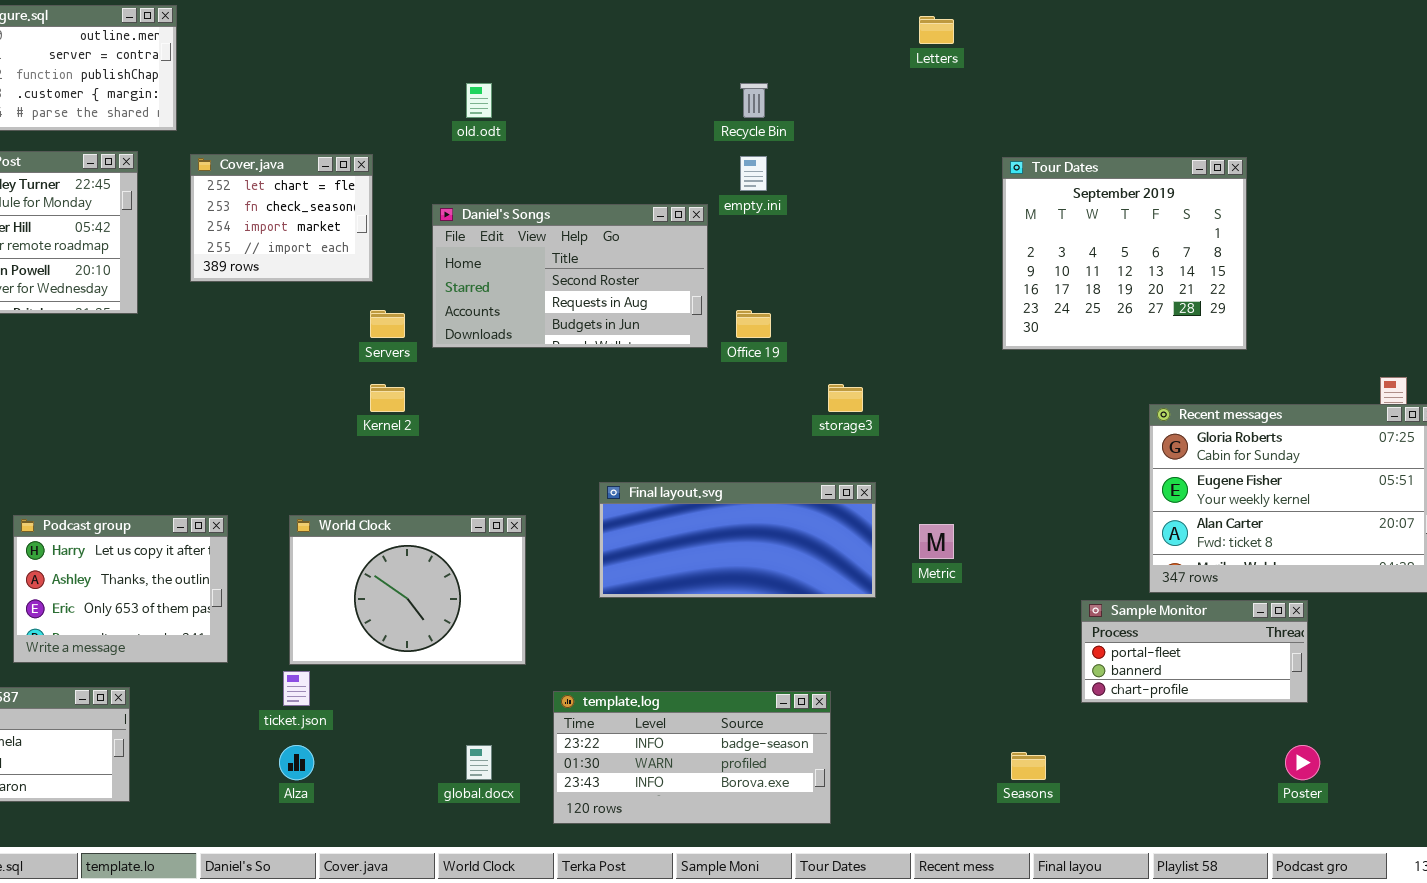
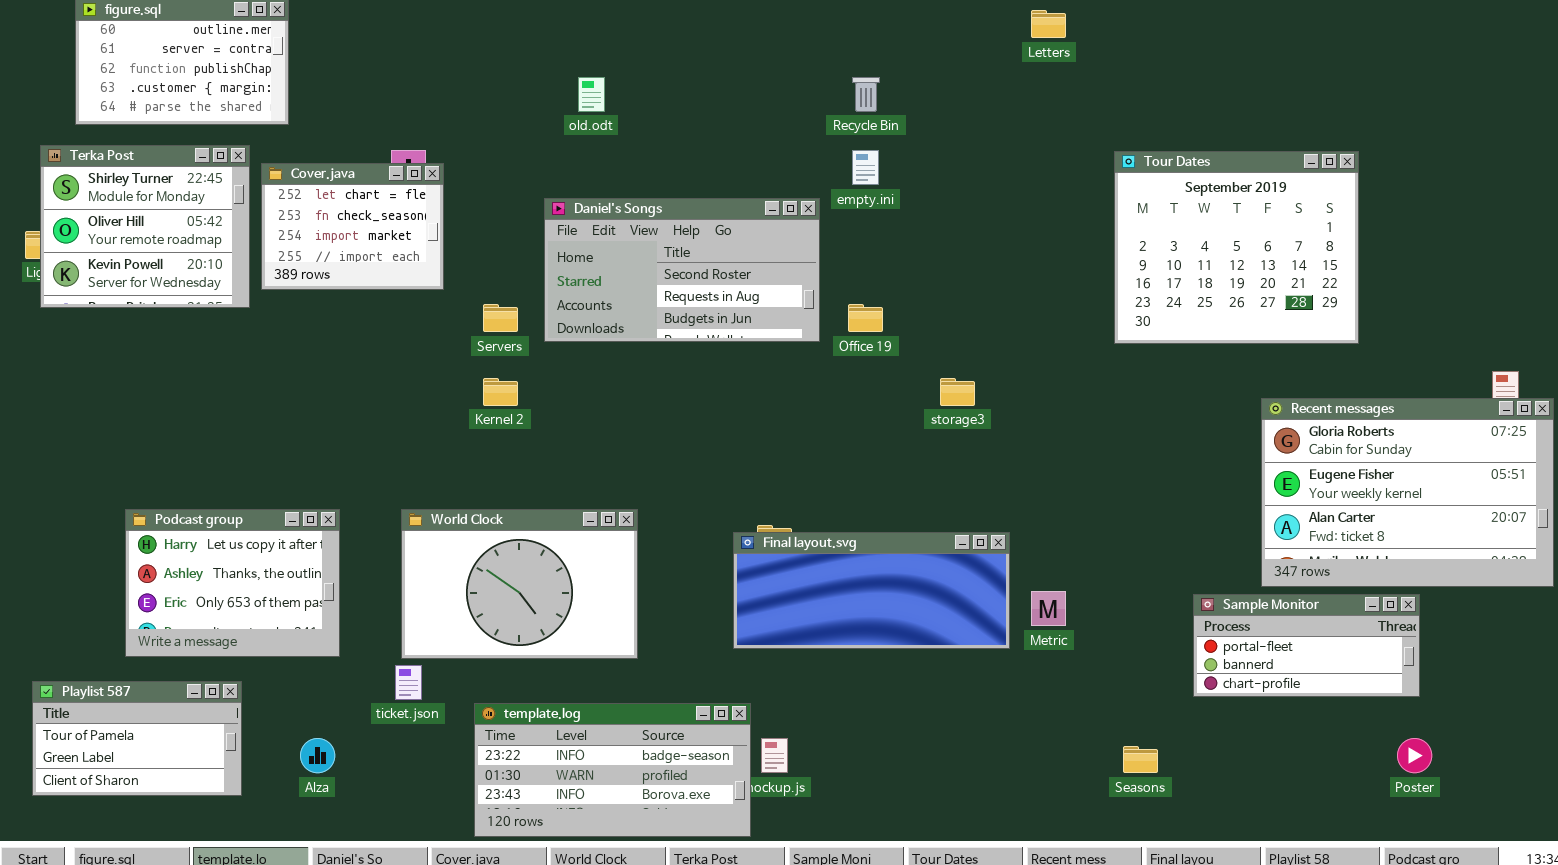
Cover.java: [190,154,373,282] -> [261,163,444,290], moved
Final layout.svg: [599,482,876,598] -> [733,532,1010,649], moved
Metric: [919,524,954,559] -> [1031,591,1066,626], moved
template.log: [553,691,831,824] -> [474,703,751,837], moved
Alza: [279,745,314,780] -> [300,738,335,773], moved

